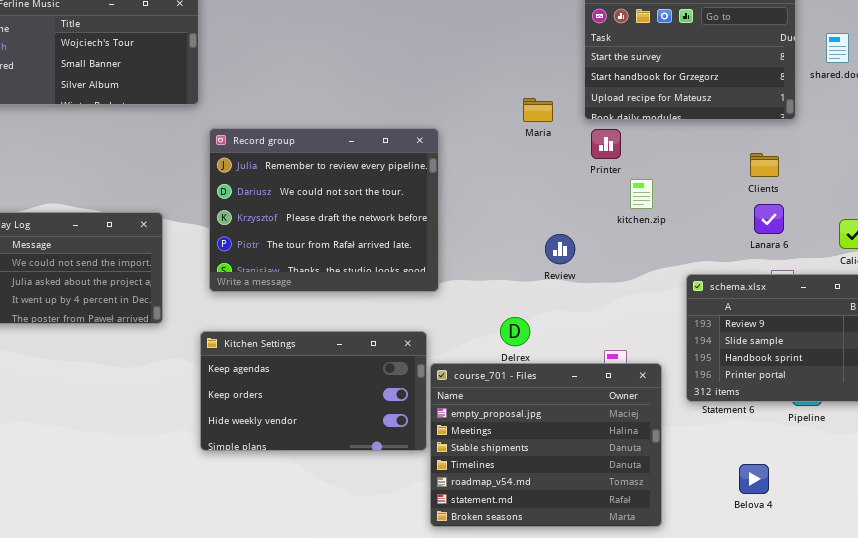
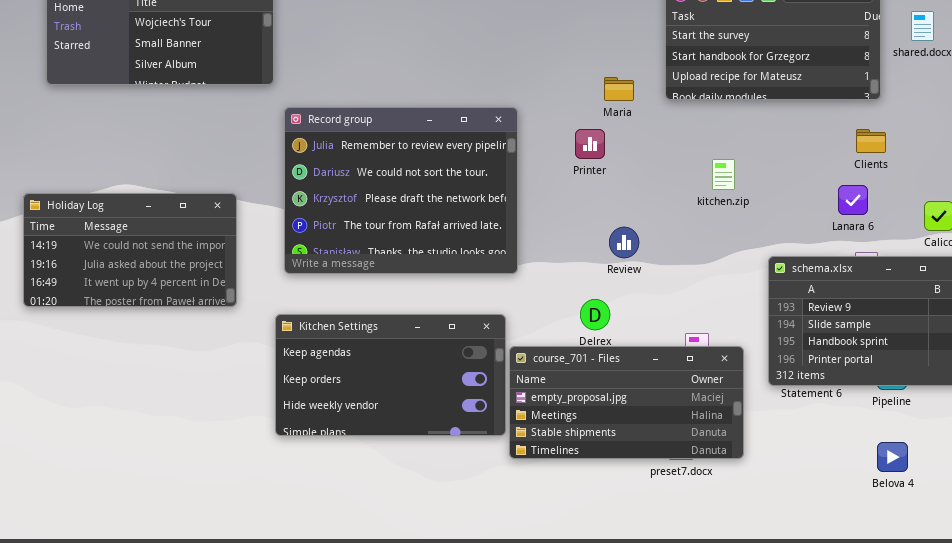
Printer: [591,129,621,159] -> [575,129,605,159], moved
Clients: [750,153,779,177] -> [856,129,886,153], moved
Review: [545,234,575,264] -> [609,227,639,258], moved
course_701 - Files: [430,363,662,527] -> [509,346,744,459], resized
Belova 4: [739,464,769,494] -> [877,442,908,472], moved

